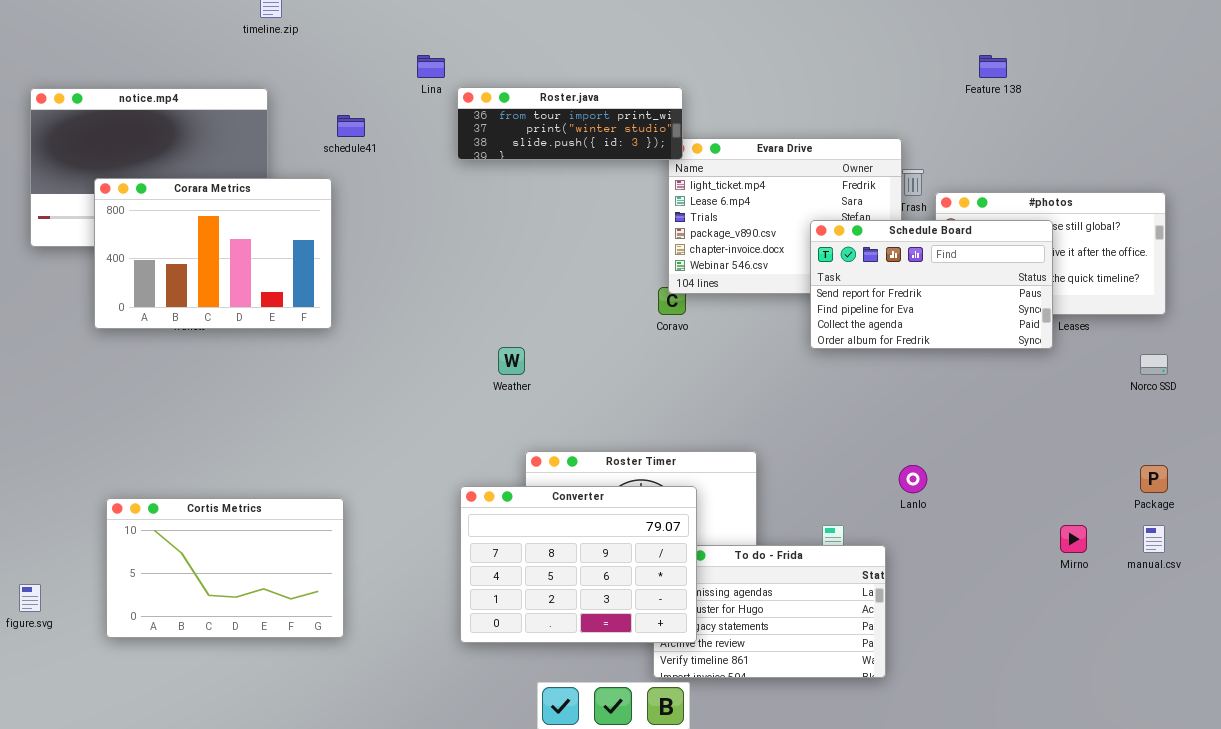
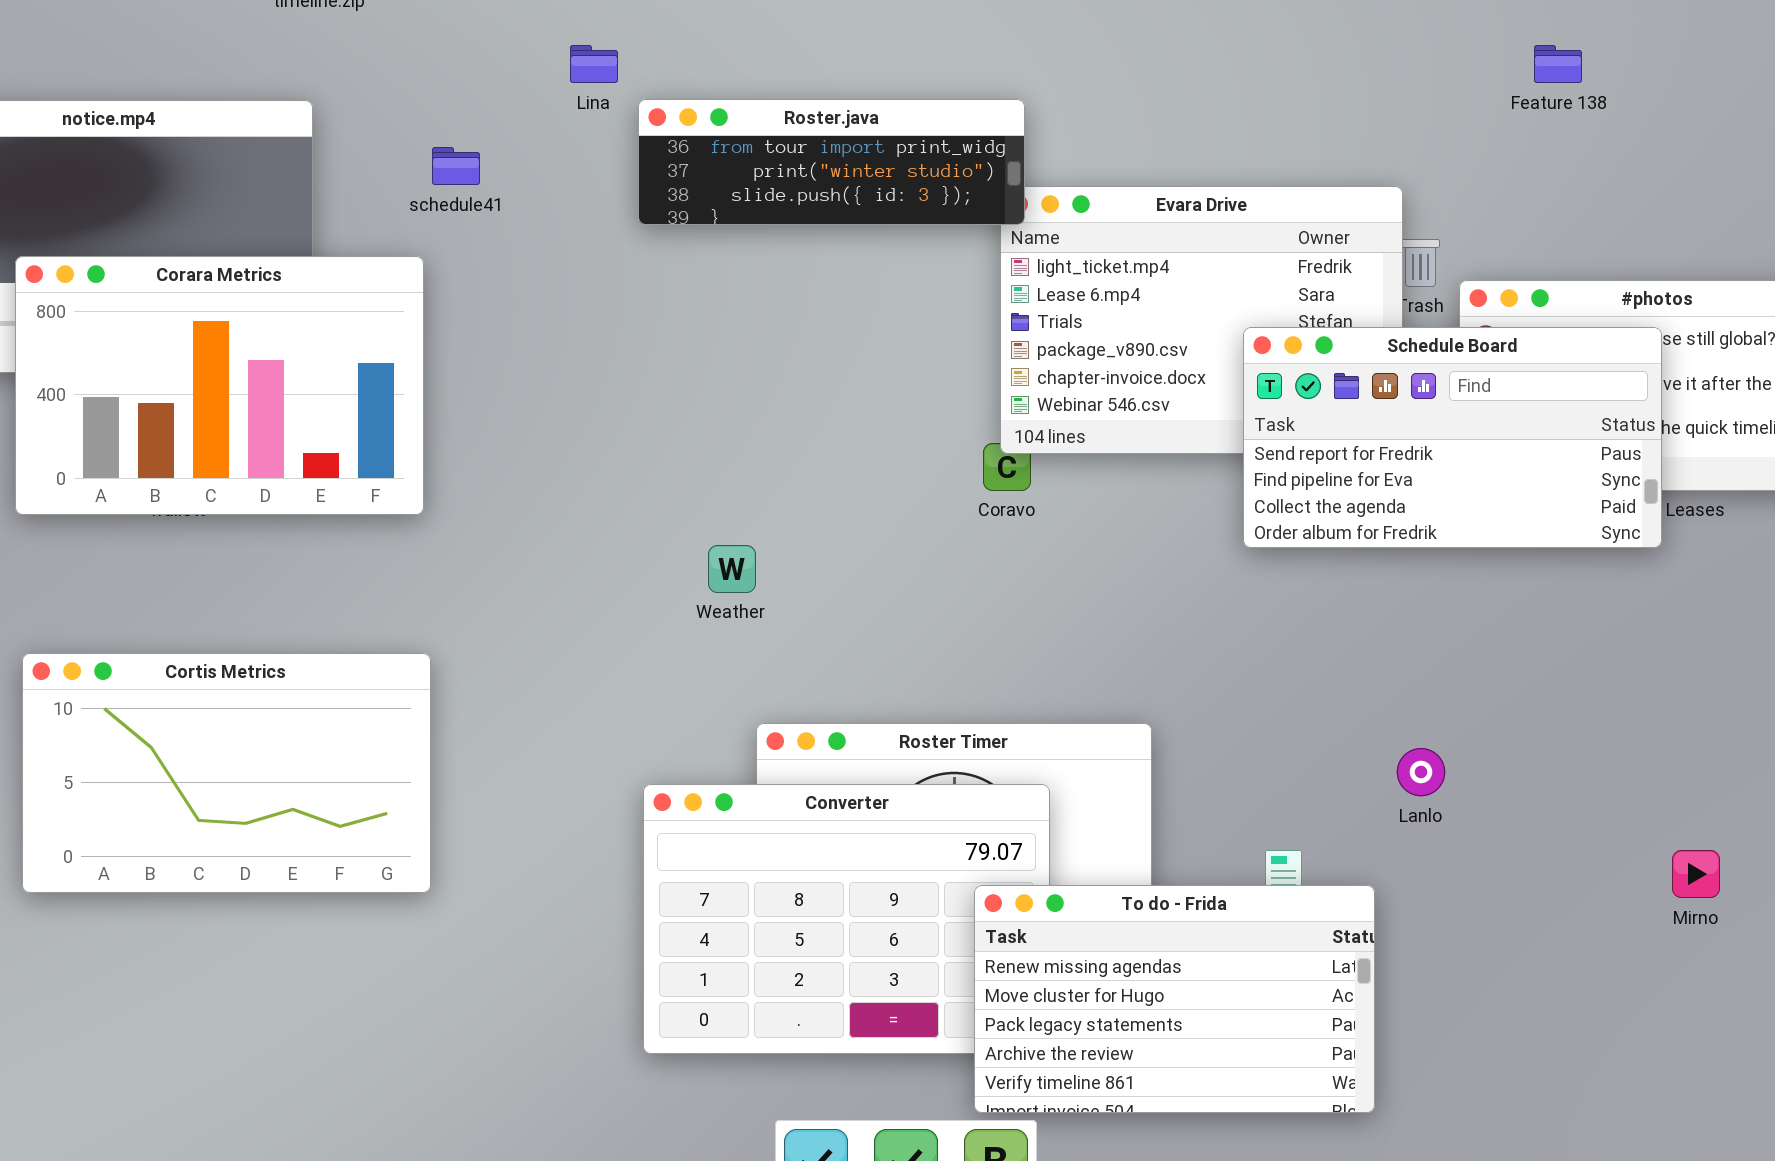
Cortis Metrics: [106,498,344,638] -> [22,653,431,893], moved
To do - Frida: [653,545,886,678] -> [974,885,1375,1113], raised

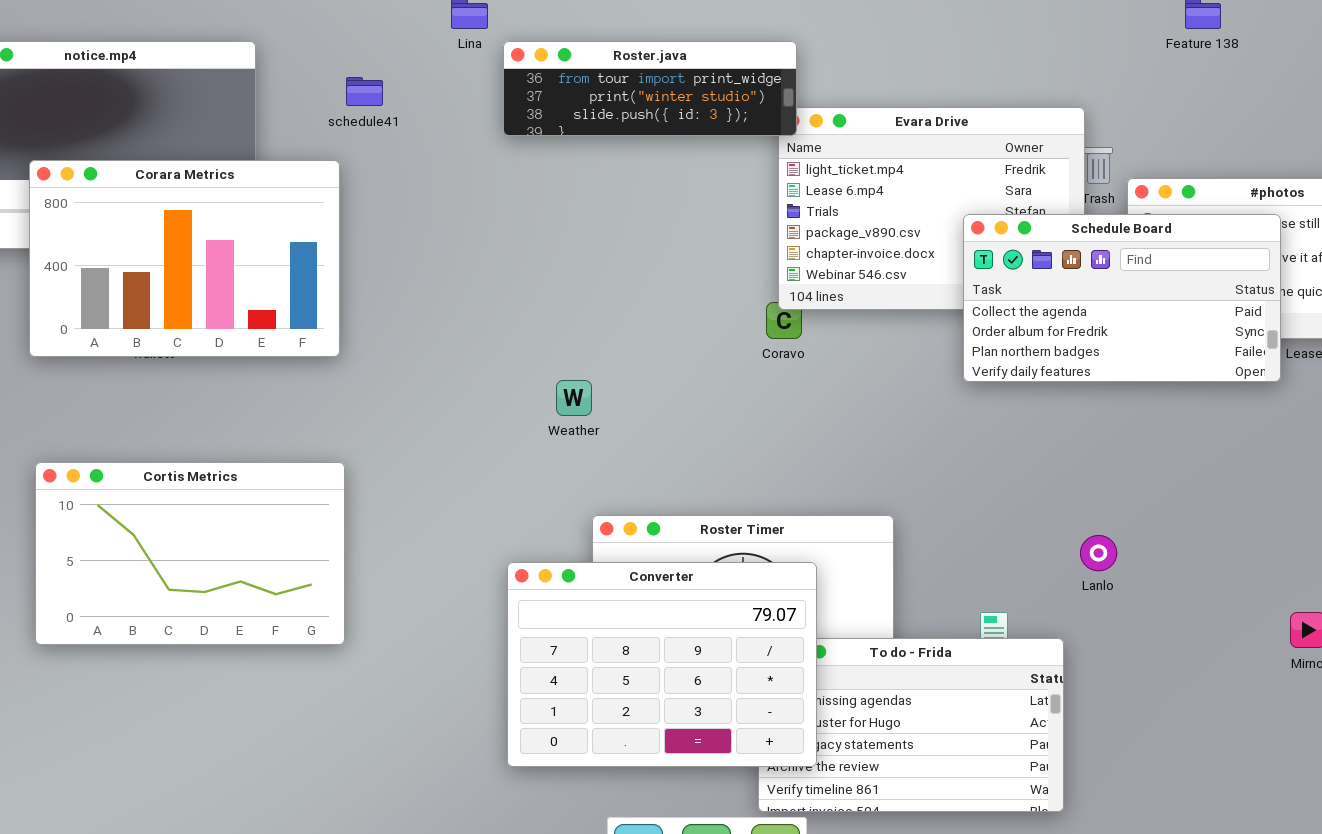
Schedule Board: [1243,327,1662,548] -> [963,214,1281,382], scrolled down 2 rows
Converter: [643,784,1050,1054] -> [507,562,817,767], raised

